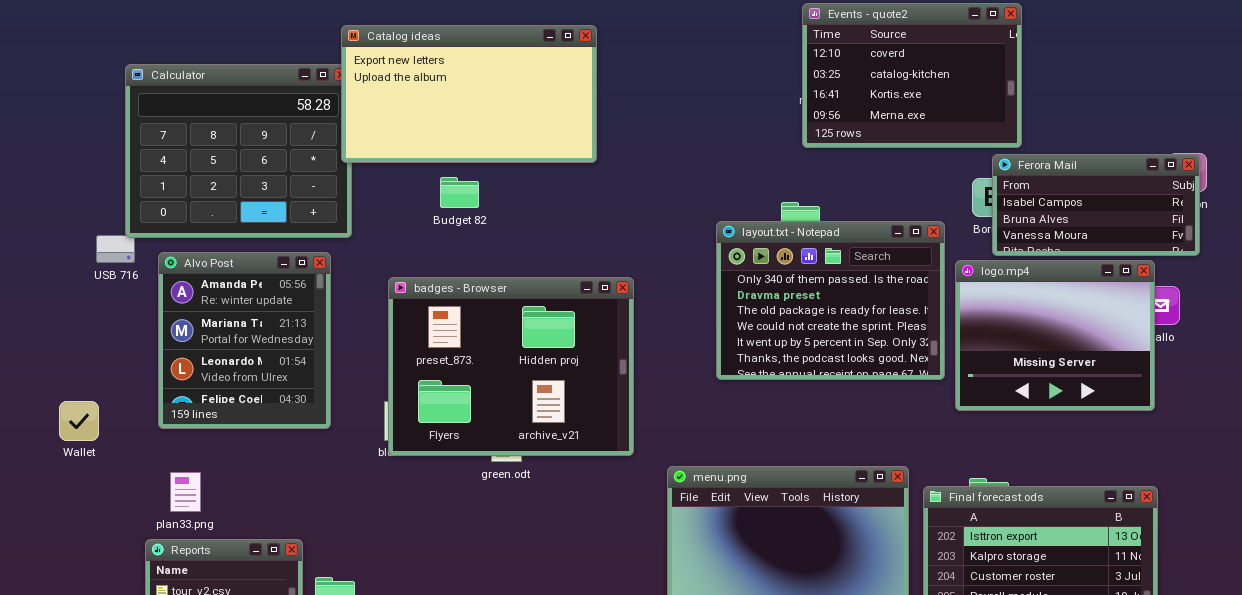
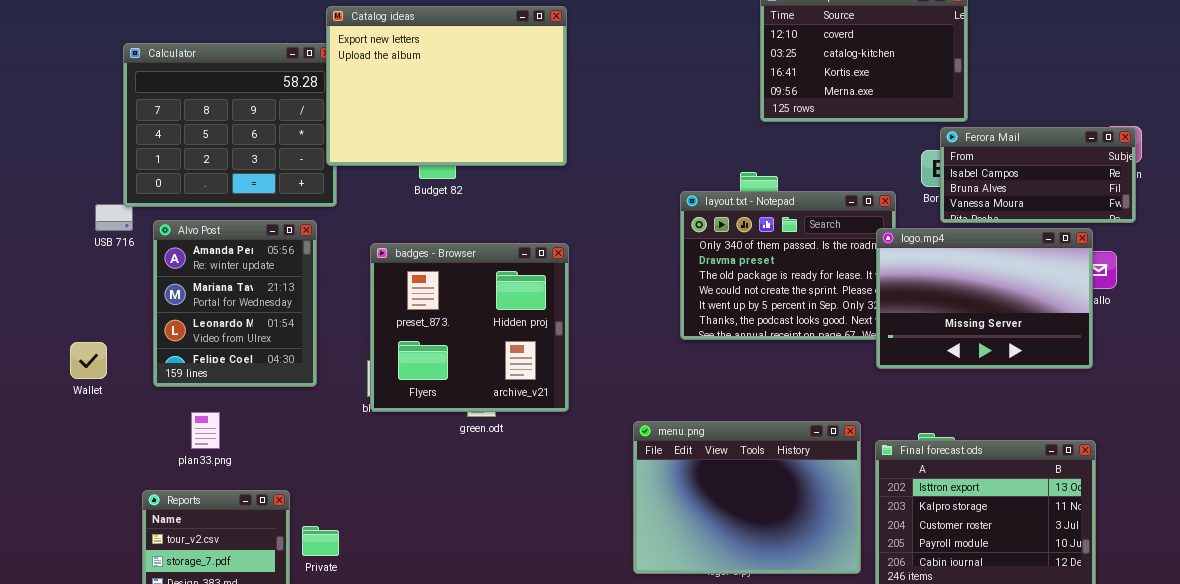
Catalog ideas: [341,25,597,163] -> [326,6,567,166], resized
logo.mp4: [955,260,1155,411] -> [876,228,1093,369], resized
badges - Browser: [388,277,634,456] -> [370,243,569,412], resized
Wallet: [59,401,99,441] -> [70,342,107,379], moved
plan33.png: [170,472,201,512] -> [191,412,220,449], moved

